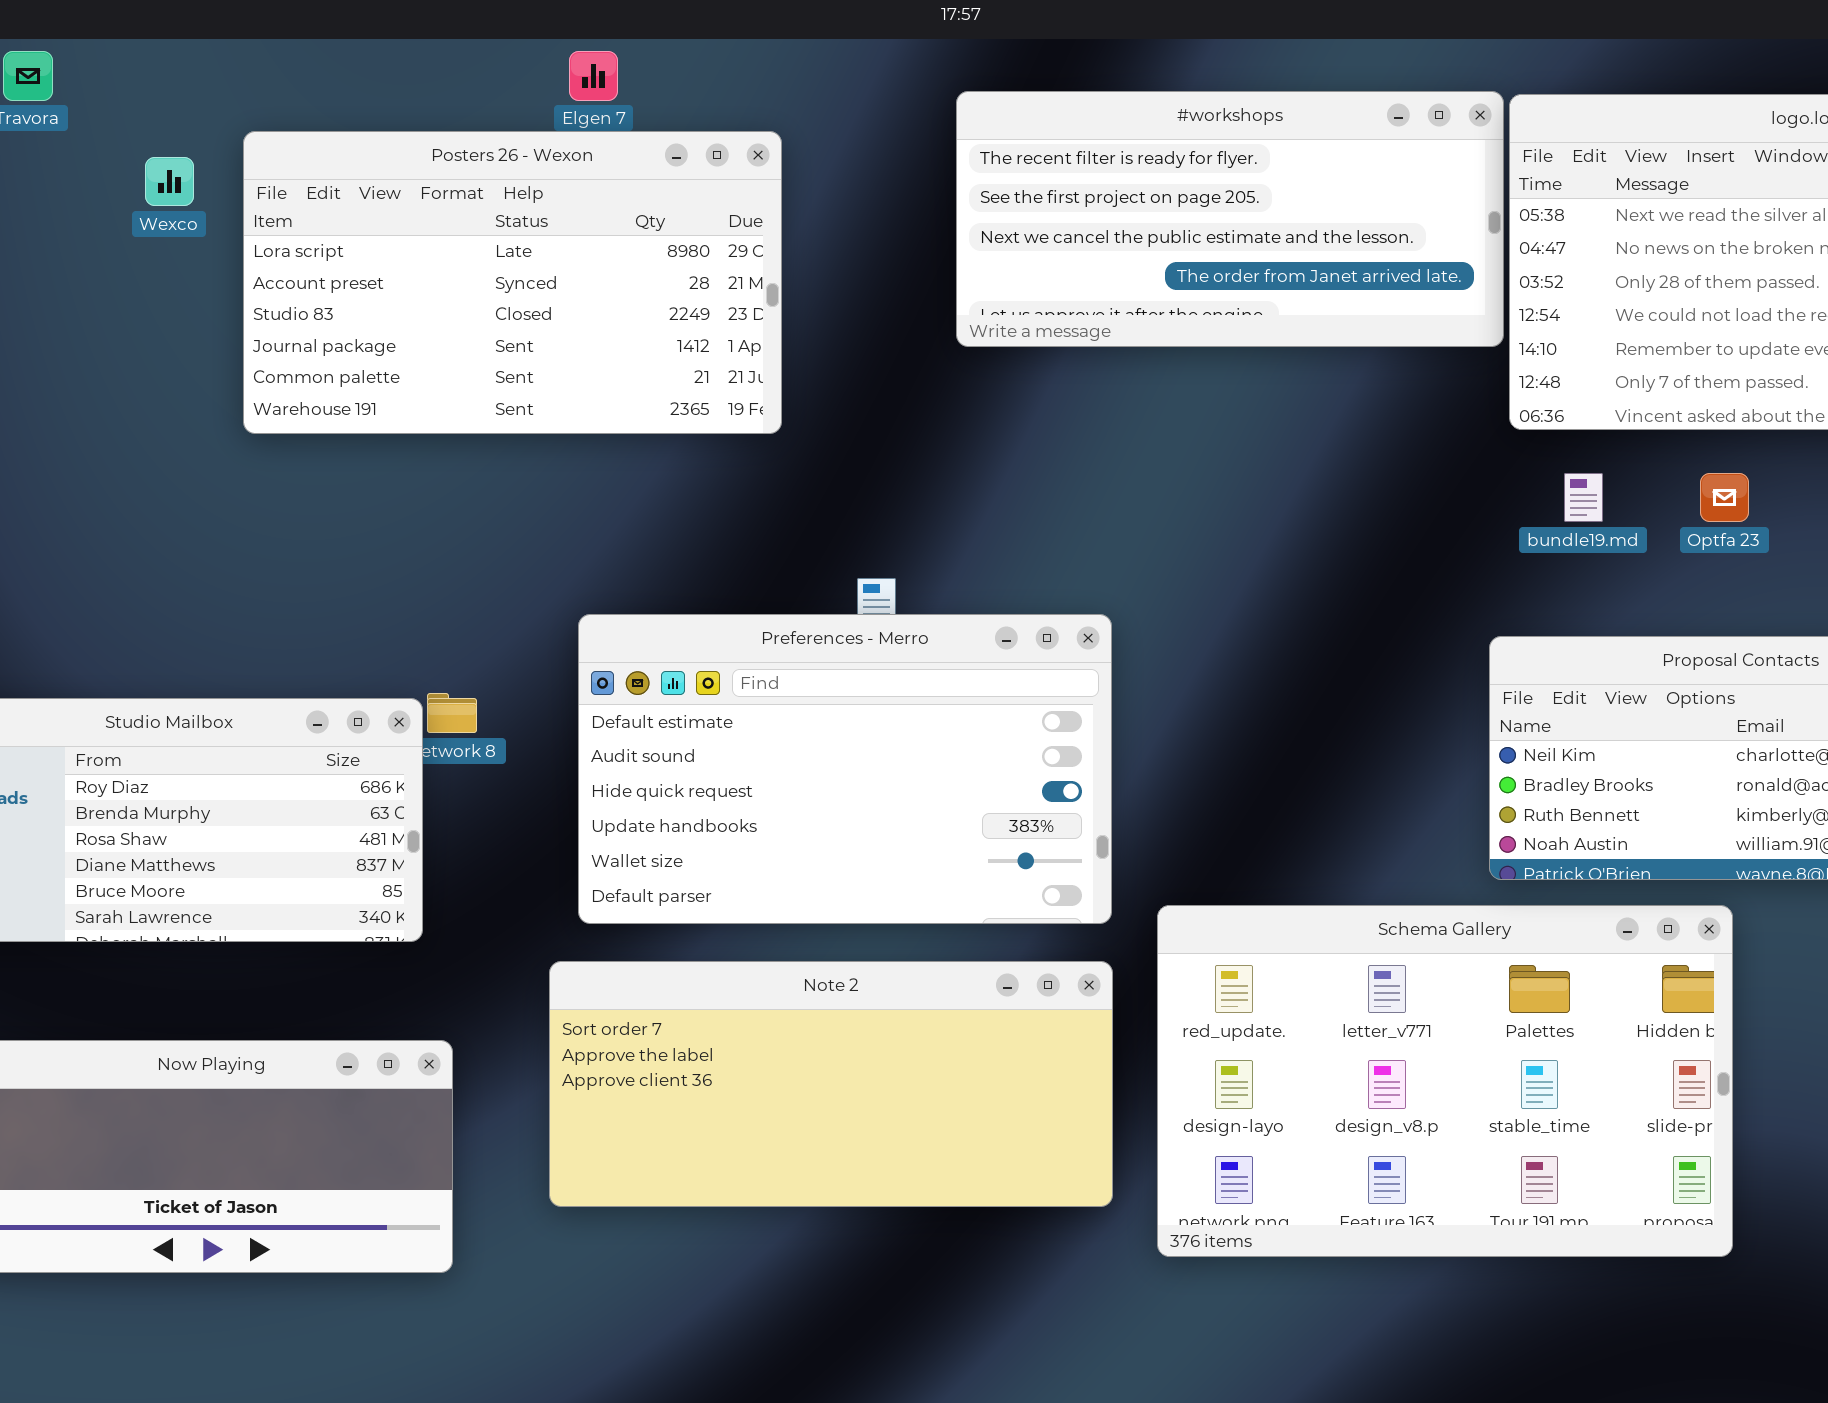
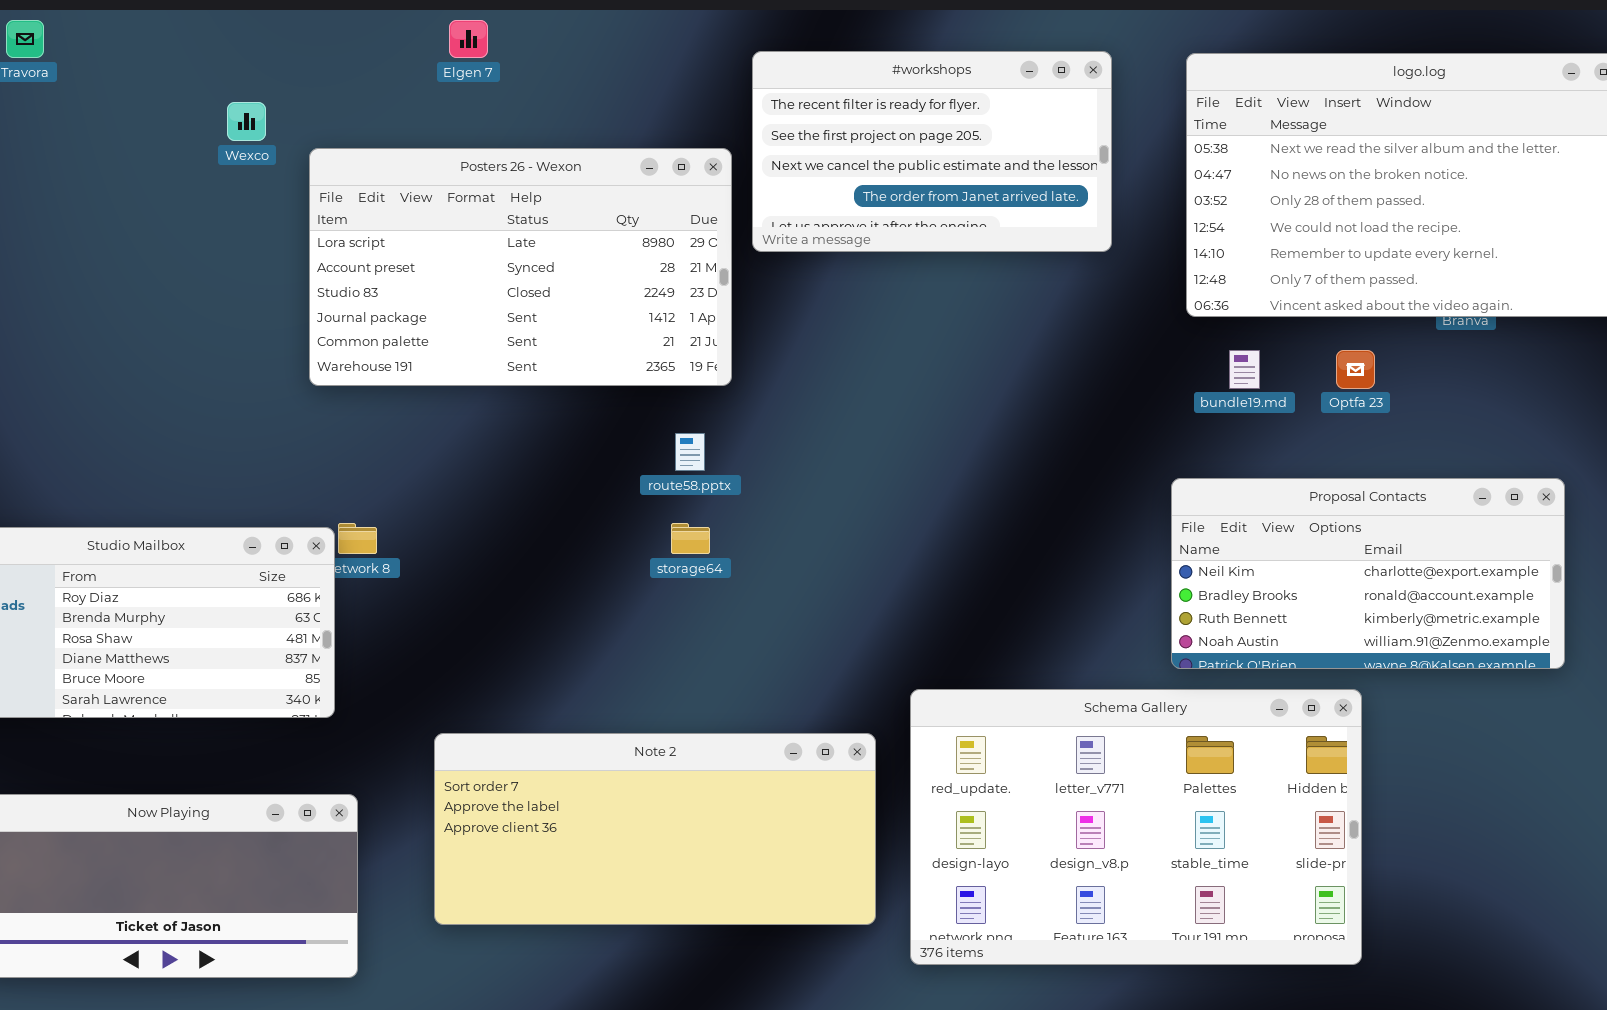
#workshops: [956,91,1504,347] -> [752,51,1112,252], resized
Posters 26 - Wexon: [243,131,782,434] -> [309,148,732,386], moved
Wexco: [145,157,194,206] -> [227,102,266,141], moved
Preferences - Merro: [578,614,1112,924] -> none, closed

